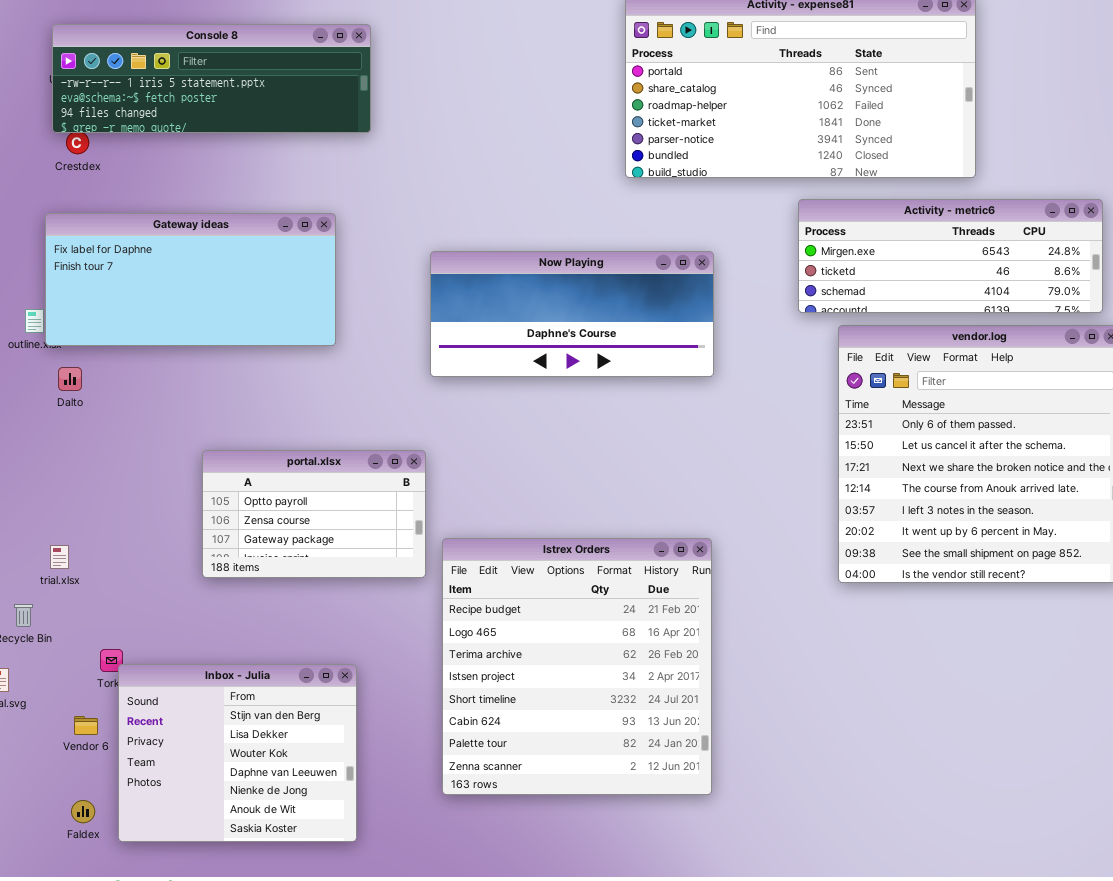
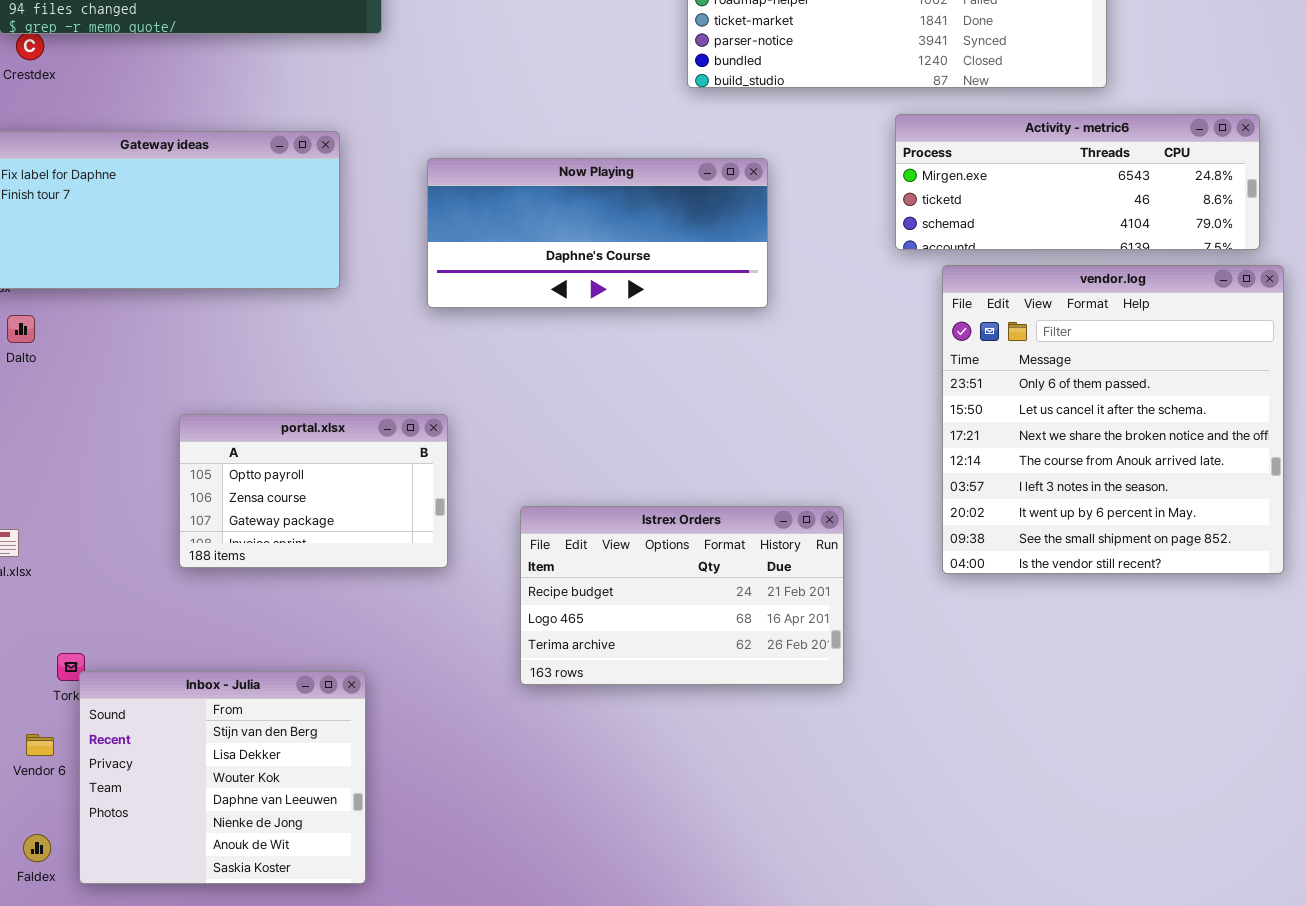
Now Playing: [430,251,714,377] -> [427,158,768,308], moved
Istrex Orders: [442,538,712,795] -> [520,506,844,685], moved, resized

